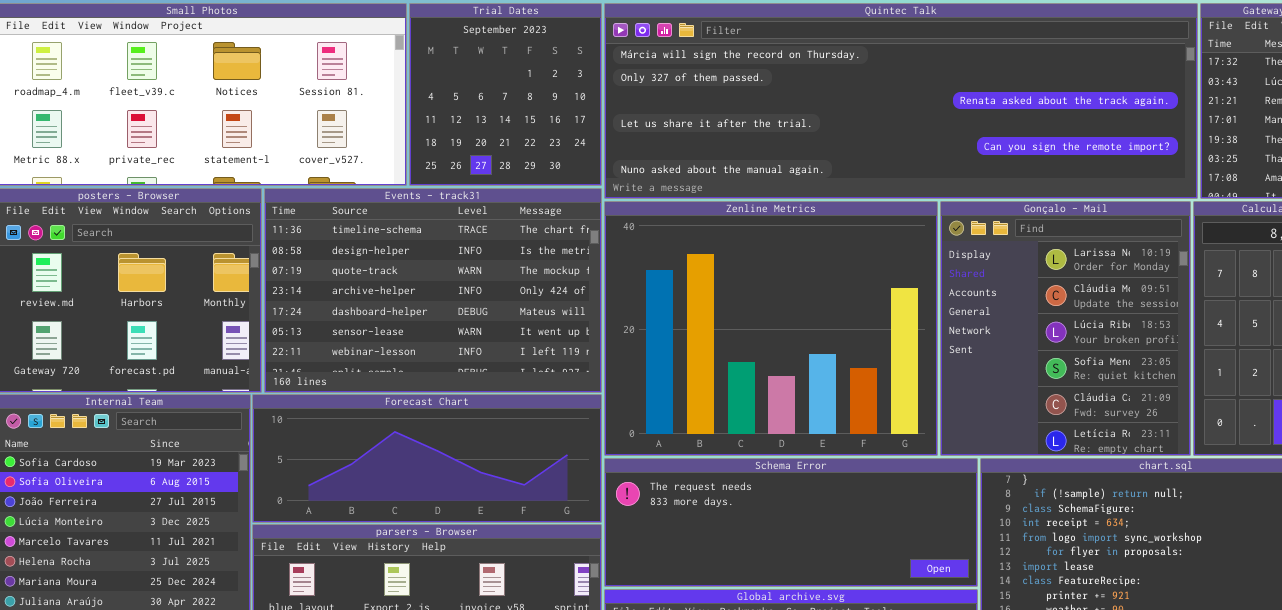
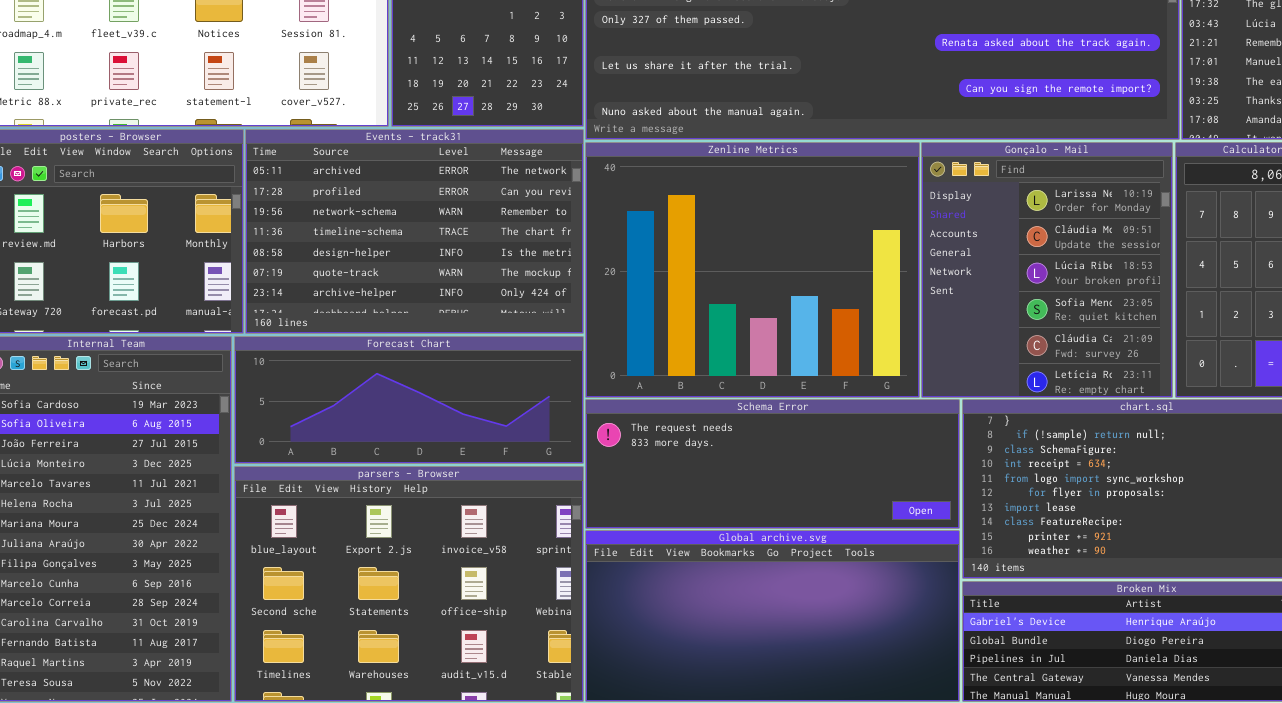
Events - track31: [264,188,602,393] -> [245,129,584,334], scrolled up 3 rows

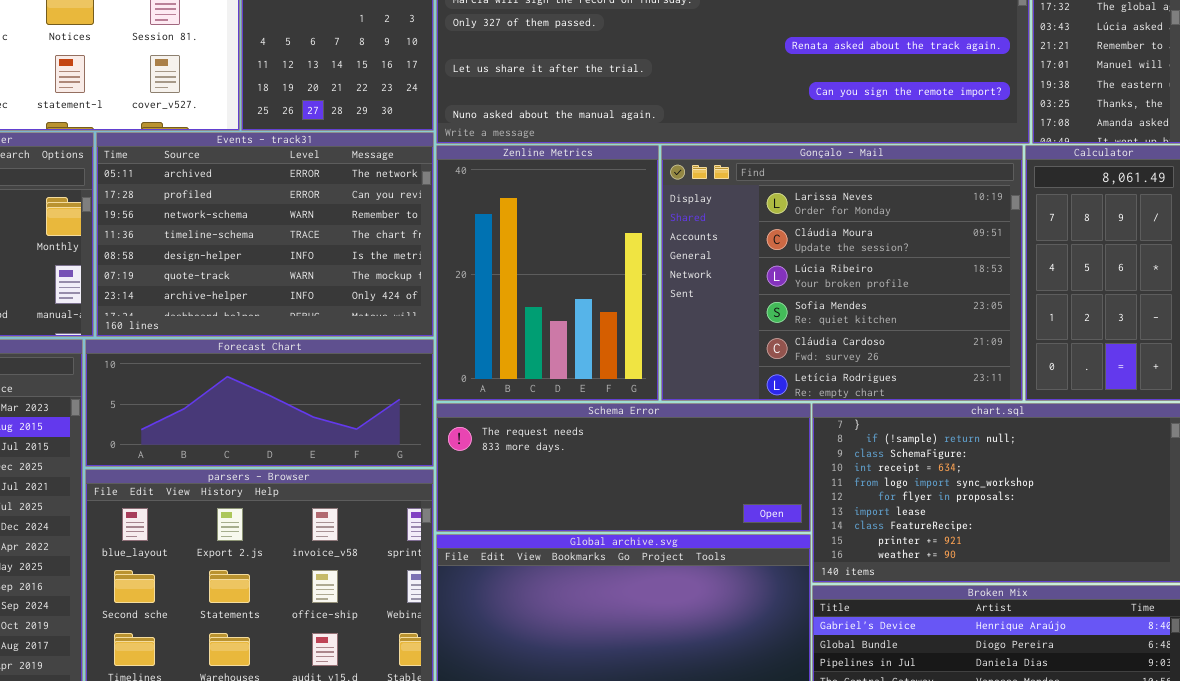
Zenline Metrics: [585,142,920,398] -> [436,145,659,401], resized
Gonçalo - Mail: [921,142,1173,398] -> [661,145,1023,401], resized

